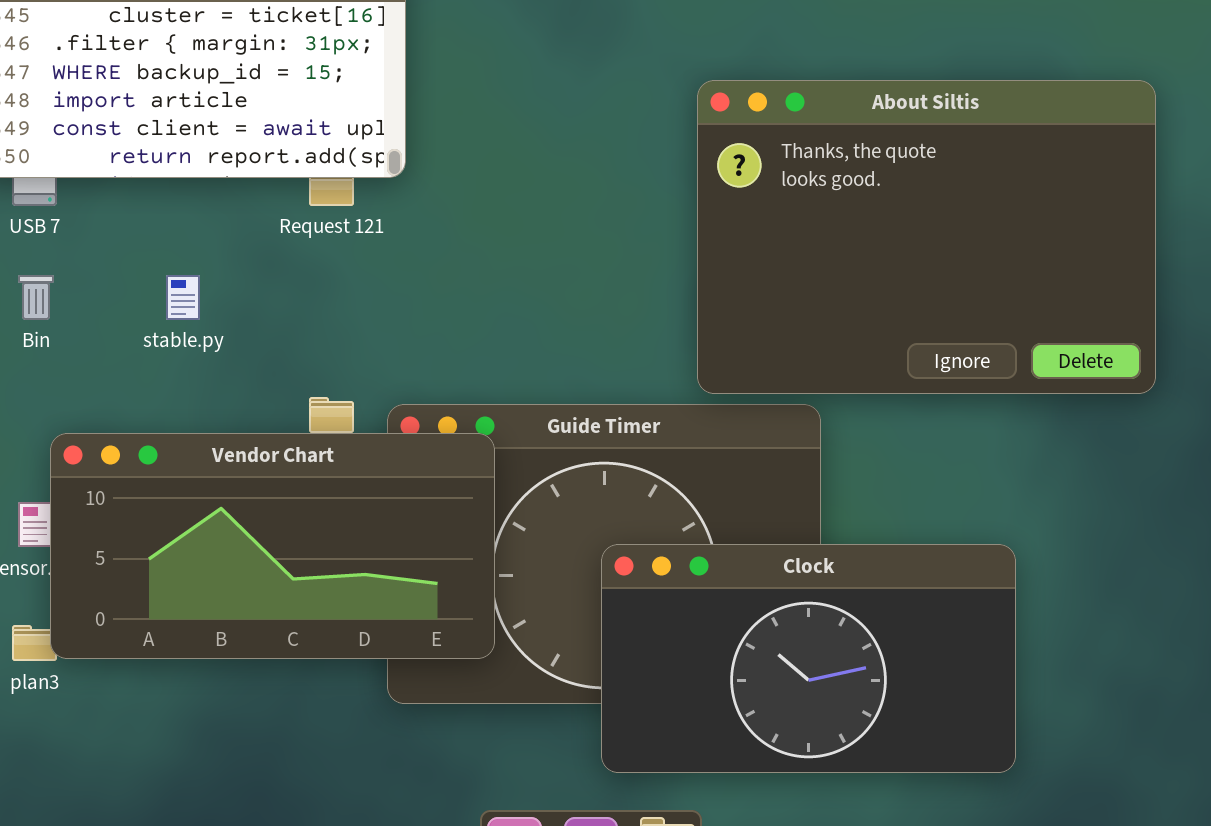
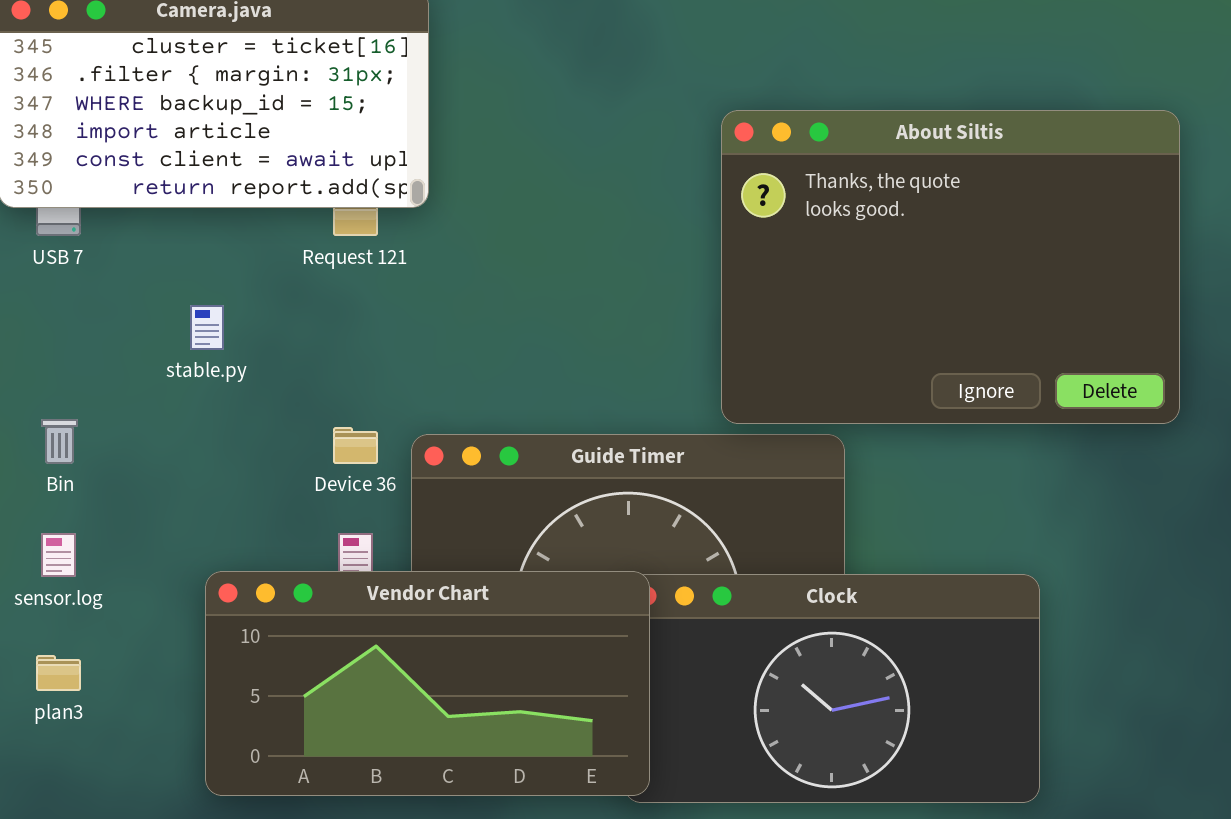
Bin: [18,275,54,320] -> [41,419,78,464], moved
Vendor Chart: [50,433,495,659] -> [205,571,650,796], moved

